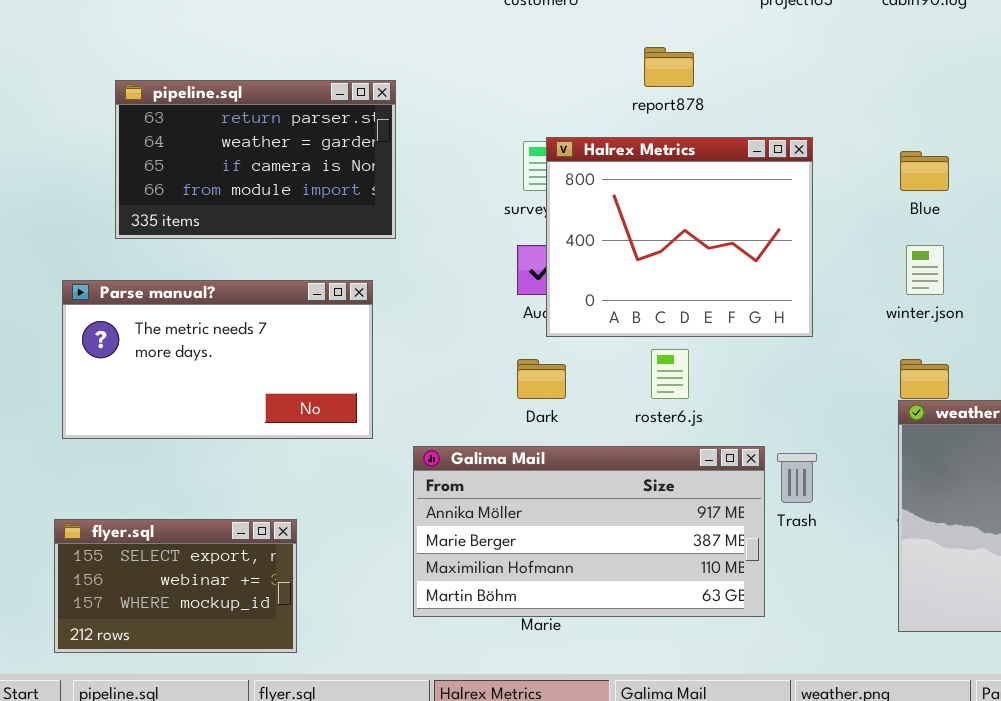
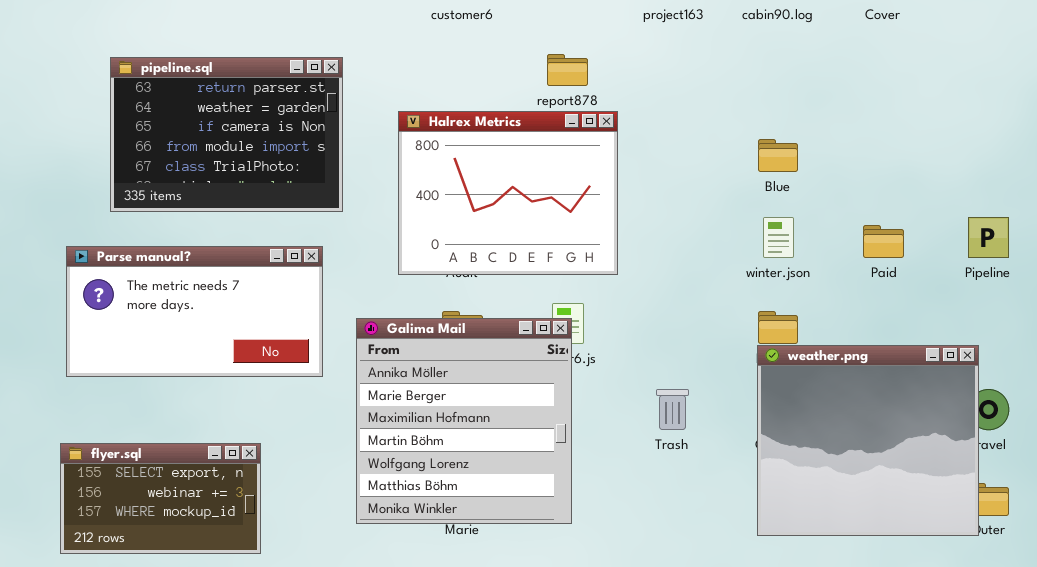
pipeline.sql: [115,80,396,239] -> [110,57,343,212], resized
Halrex Metrics: [546,137,813,337] -> [398,111,618,275], moved
Galima Mail: [413,446,765,617] -> [356,318,572,524], resized

